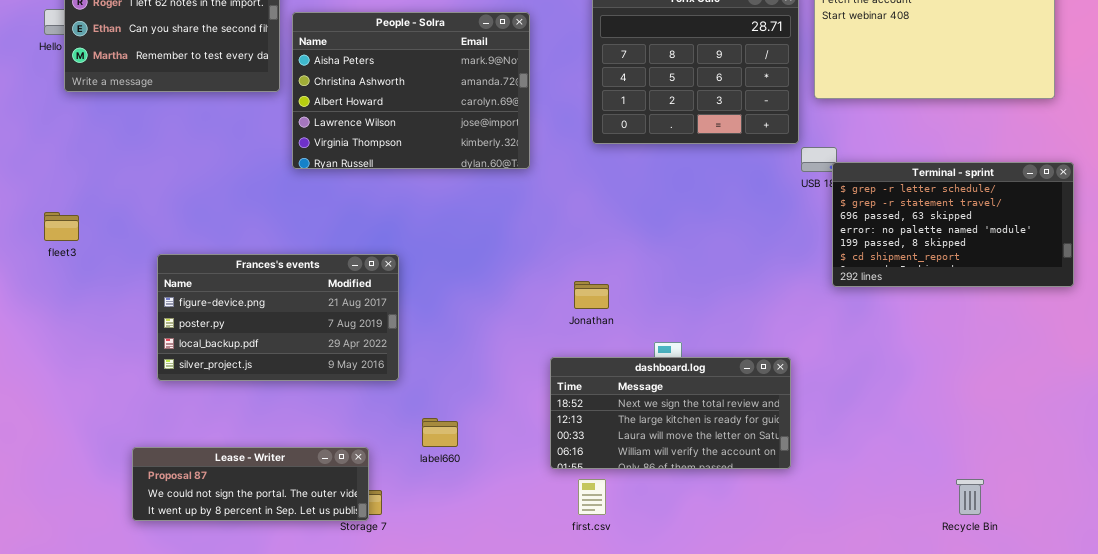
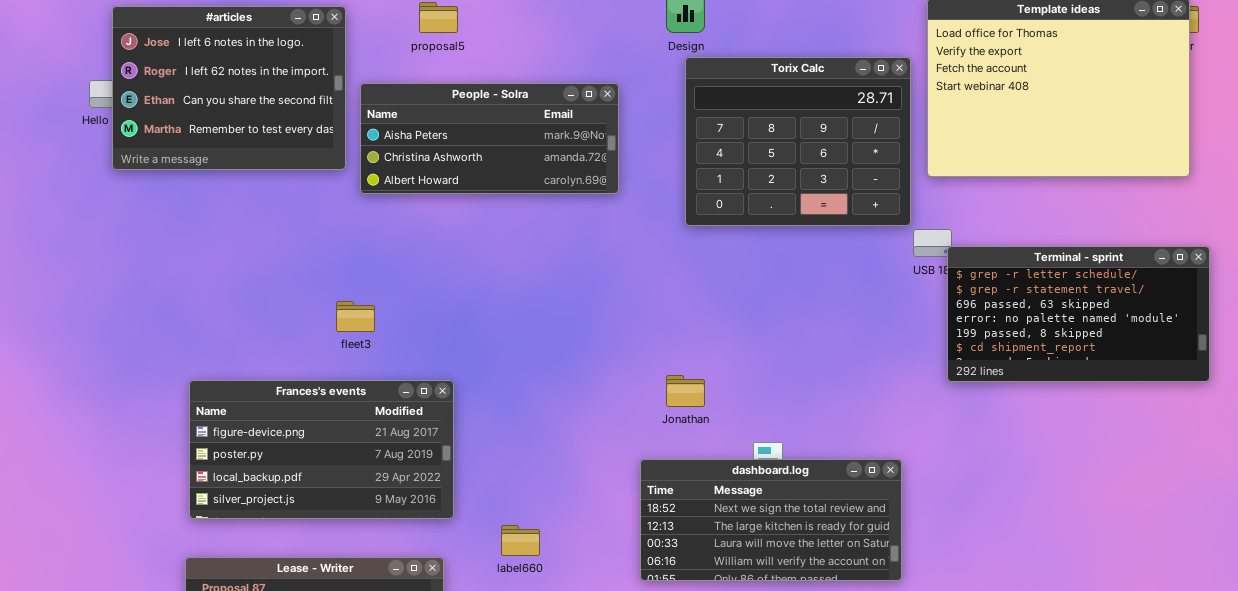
People - Solra: [292,12,530,169] -> [360,83,619,194], resized
fleet3: [44,212,79,241] -> [336,301,375,332], moved
Frances's events: [157,254,399,381] -> [189,380,454,519], moved

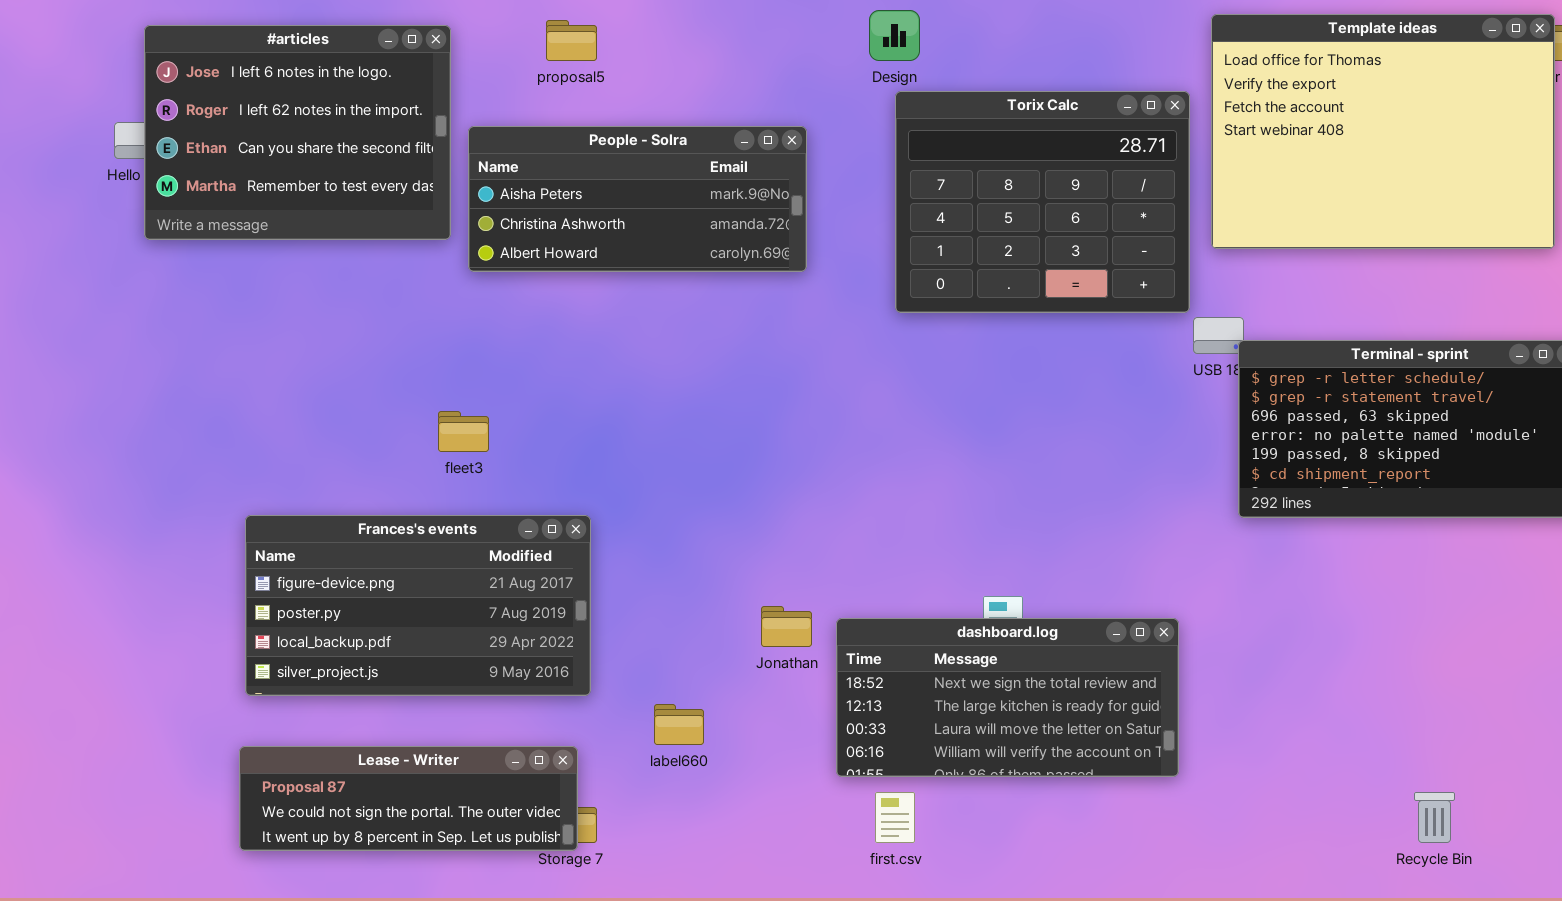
Jonathan: [666,375,705,407] -> [761,606,812,647], moved

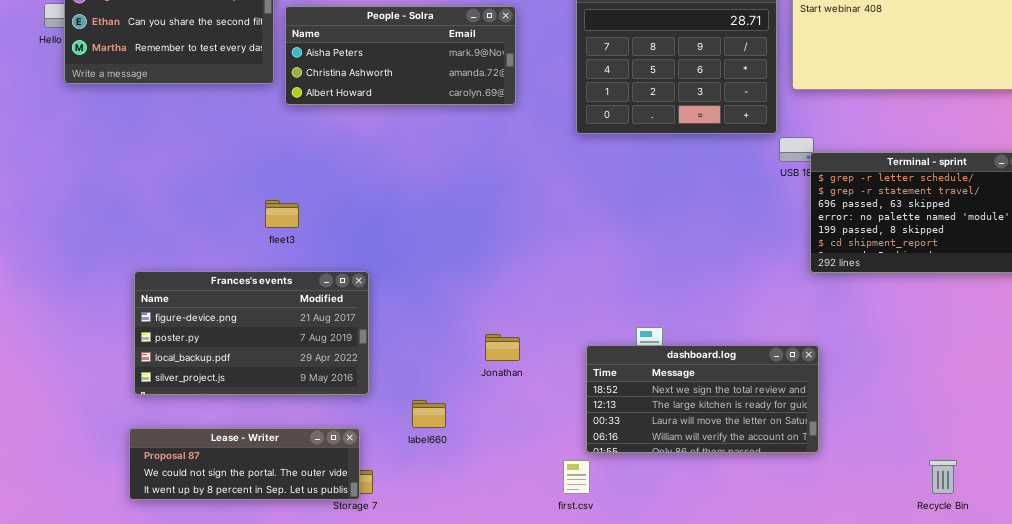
dashboard.log: [836,618,1179,777] -> [586,345,819,453], moved

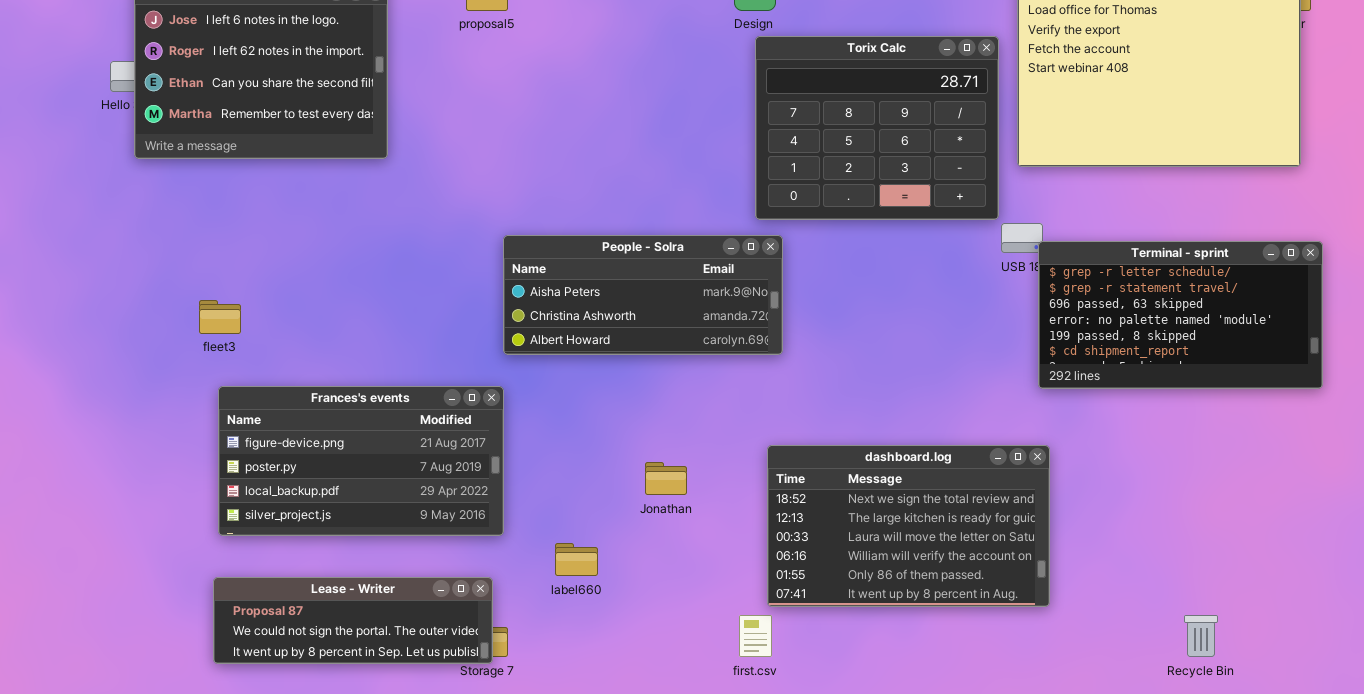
People - Solra: [285,6,516,105] -> [503,235,783,355], moved
fleet3: [265,200,299,228] -> [199,300,241,334], moved
dashboard.log: [586,345,819,453] -> [767,445,1050,607], resized

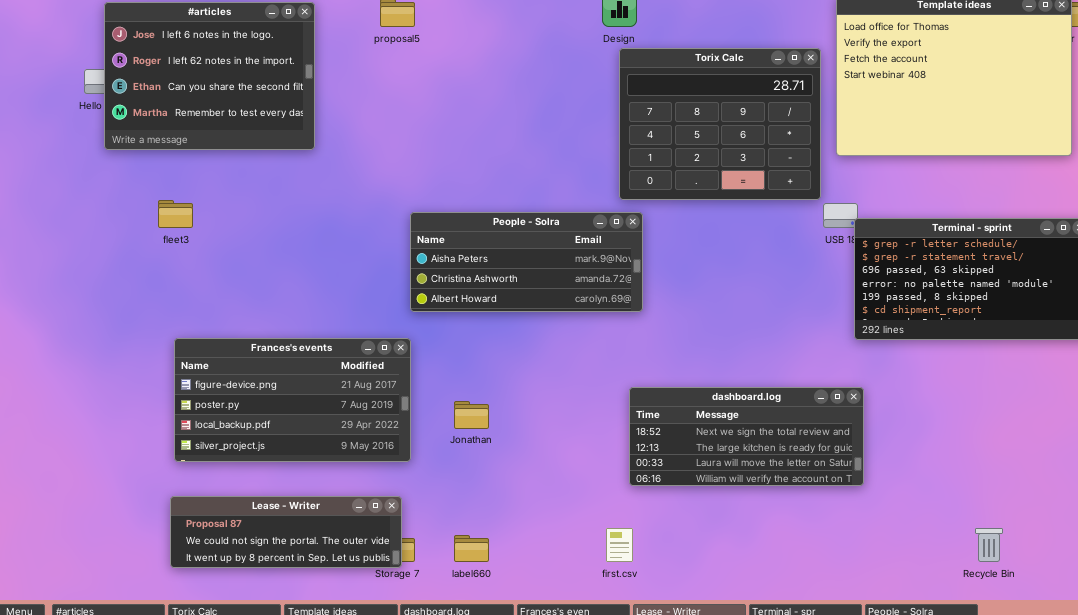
fleet3: [199,300,241,334] -> [158,200,193,228], moved
dashboard.log: [767,445,1050,607] -> [629,387,864,486], resized
Jonathan: [645,462,687,495] -> [454,401,489,429], moved
label660: [555,543,598,576] -> [454,535,489,562], moved

